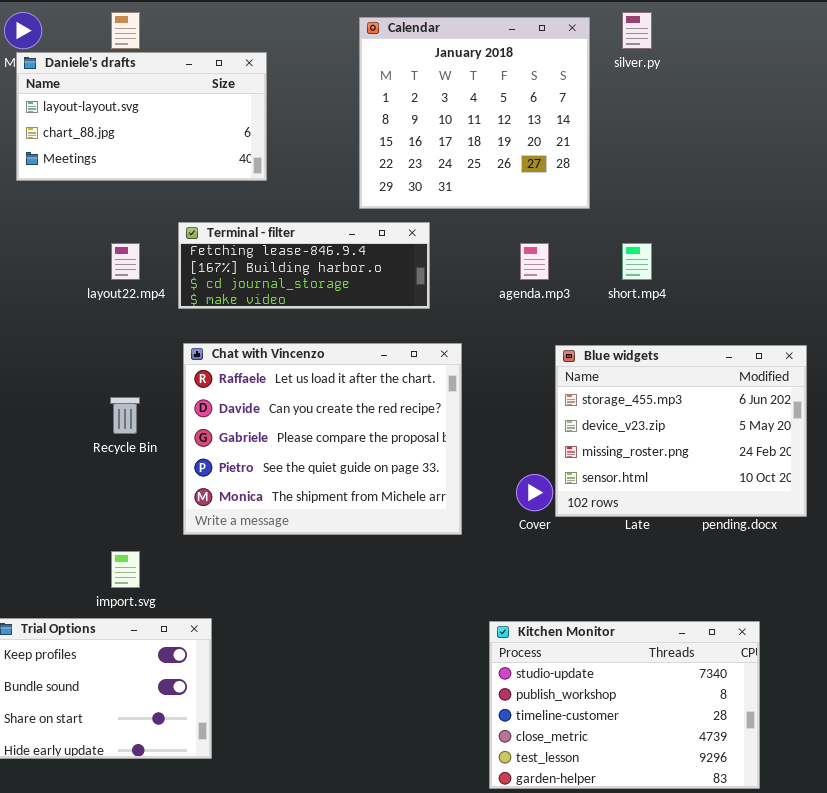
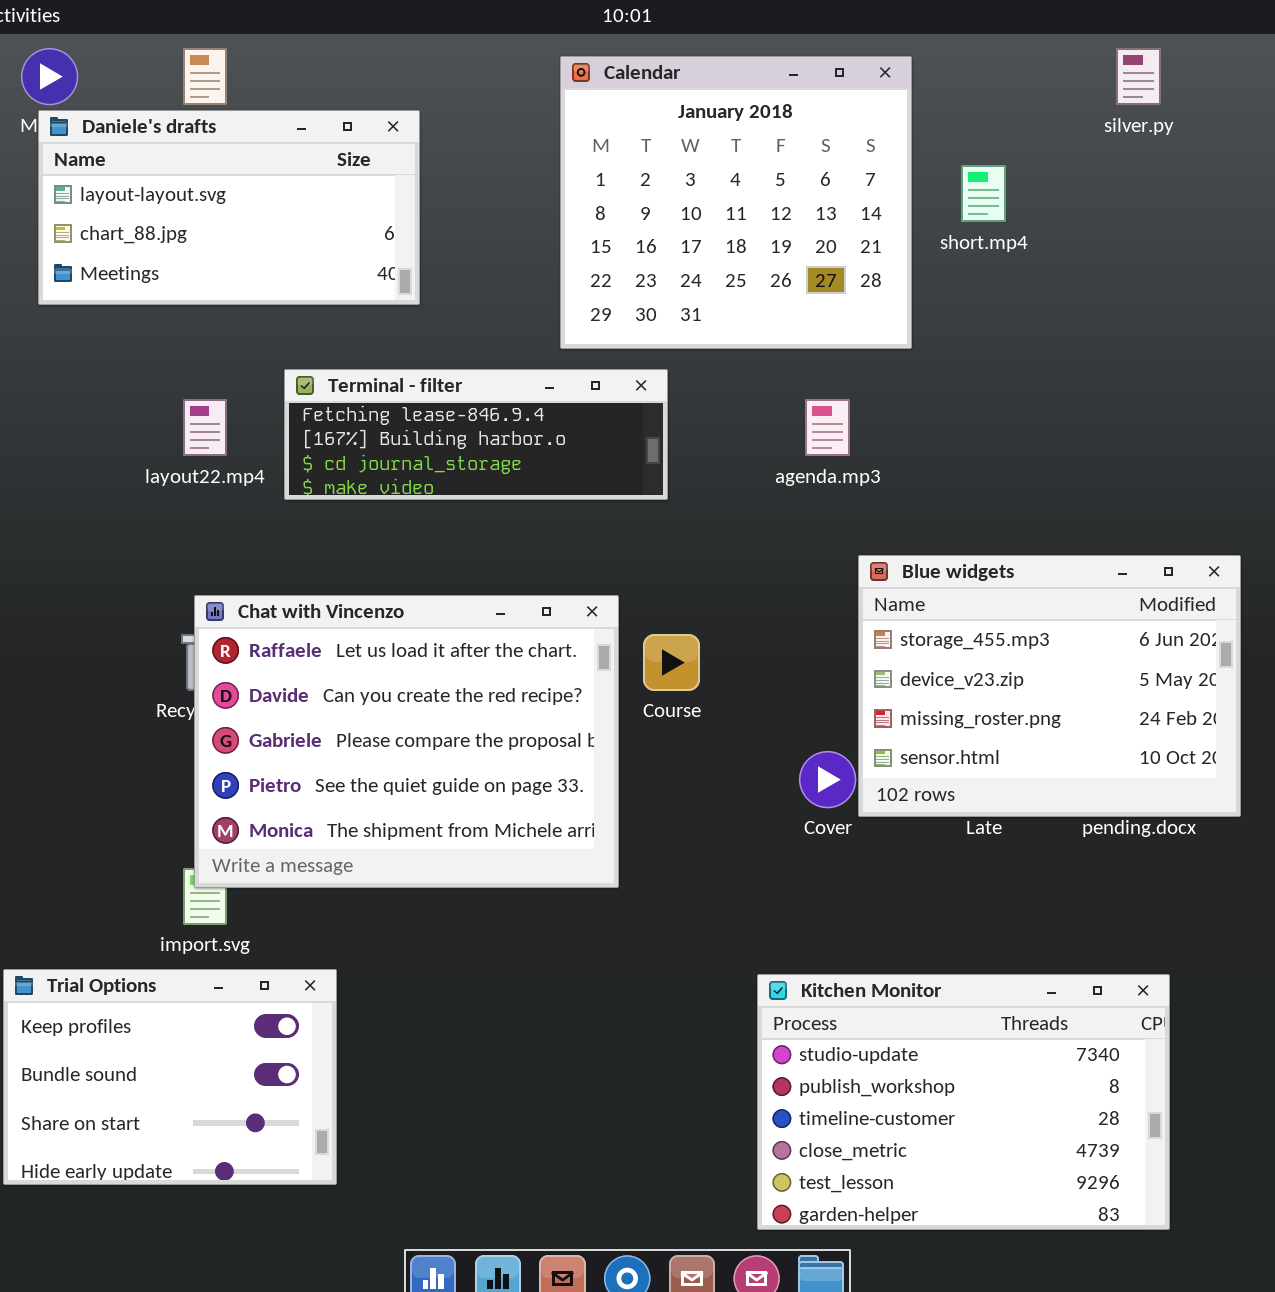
silver.py: [622,12,652,49] -> [1116,48,1161,105], moved
short.mp4: [622,243,652,280] -> [961,165,1006,222], moved
Chat with Vincenzo: [183,343,462,535] -> [194,595,619,888], moved

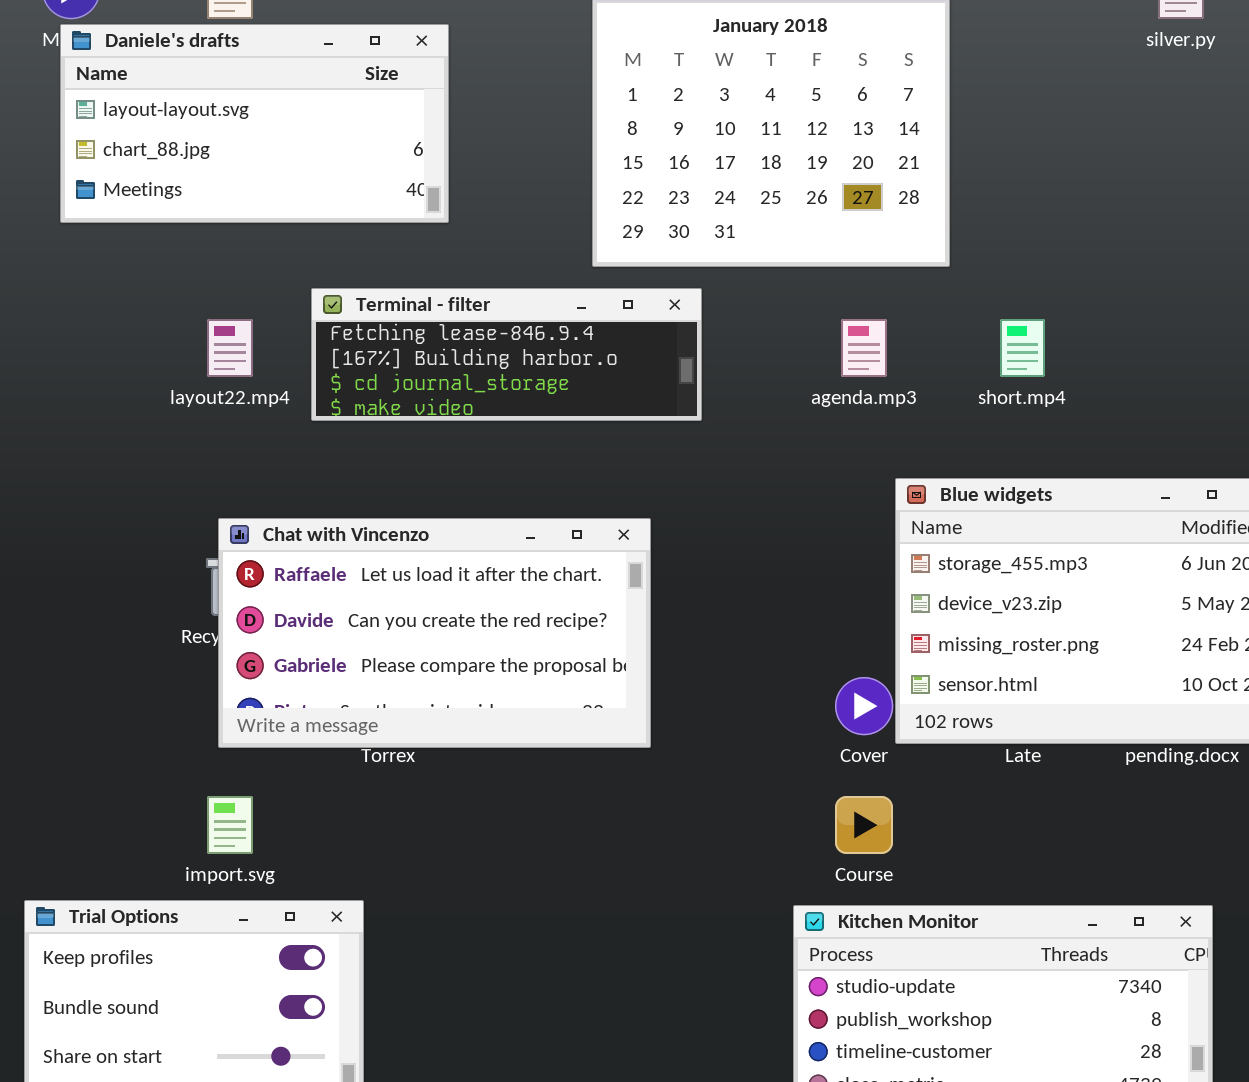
short.mp4: [961,165,1006,222] -> [1000,319,1045,377], moved
Chat with Vincenzo: [194,595,619,888] -> [218,518,651,748], resized
Course: [643,634,700,691] -> [835,796,893,854], moved

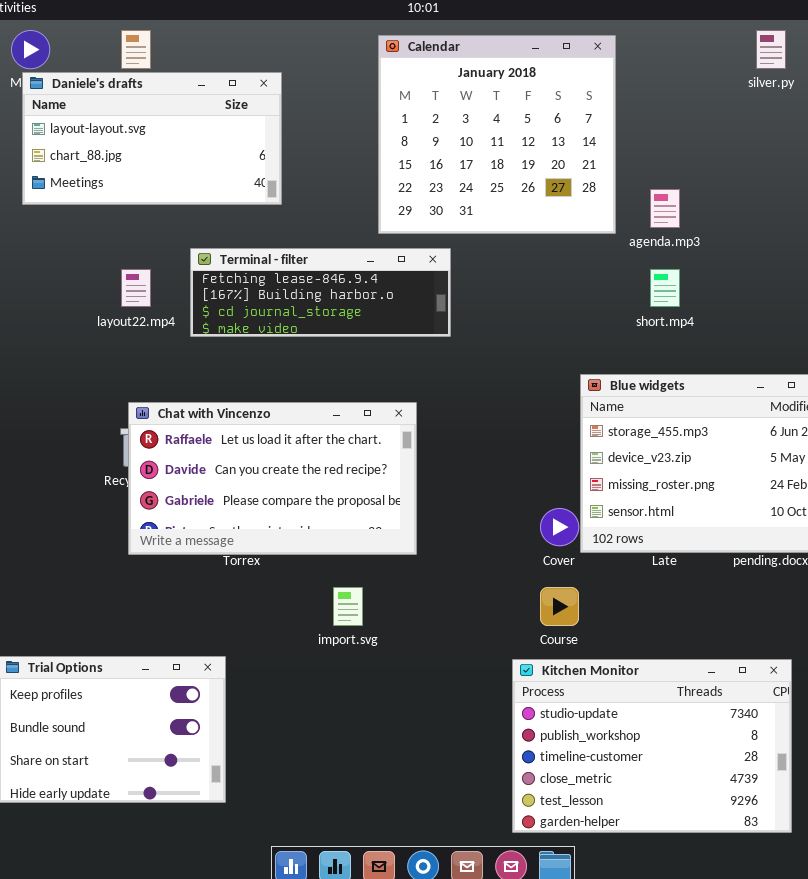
agenda.mp3: [841,319,887,377] -> [650,189,680,228], moved
import.svg: [207,796,253,854] -> [333,587,363,626], moved

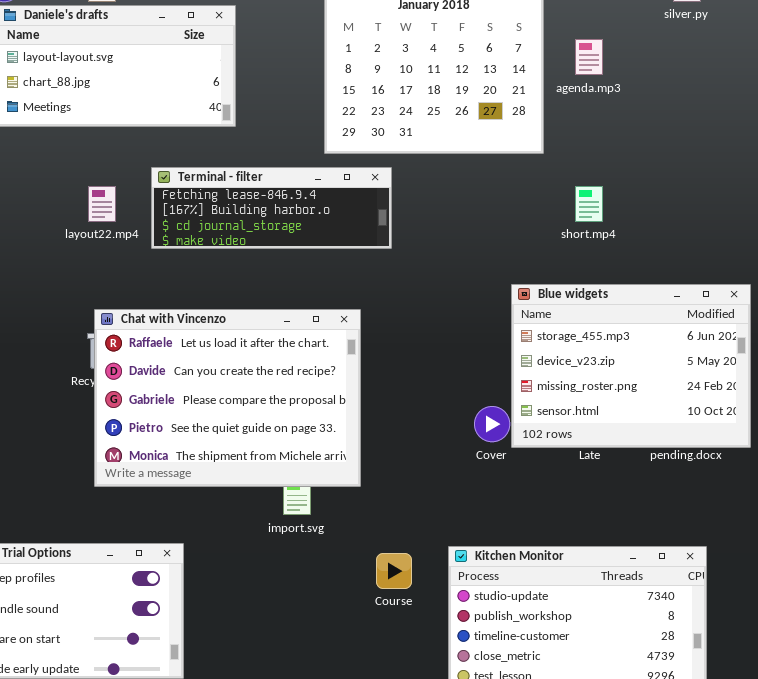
agenda.mp3: [650,189,680,228] -> [575,39,603,75], moved
Chat with Vincenzo: [128,402,417,555] -> [94,309,361,487], resized
Course: [540,587,579,626] -> [376,553,412,589], moved

